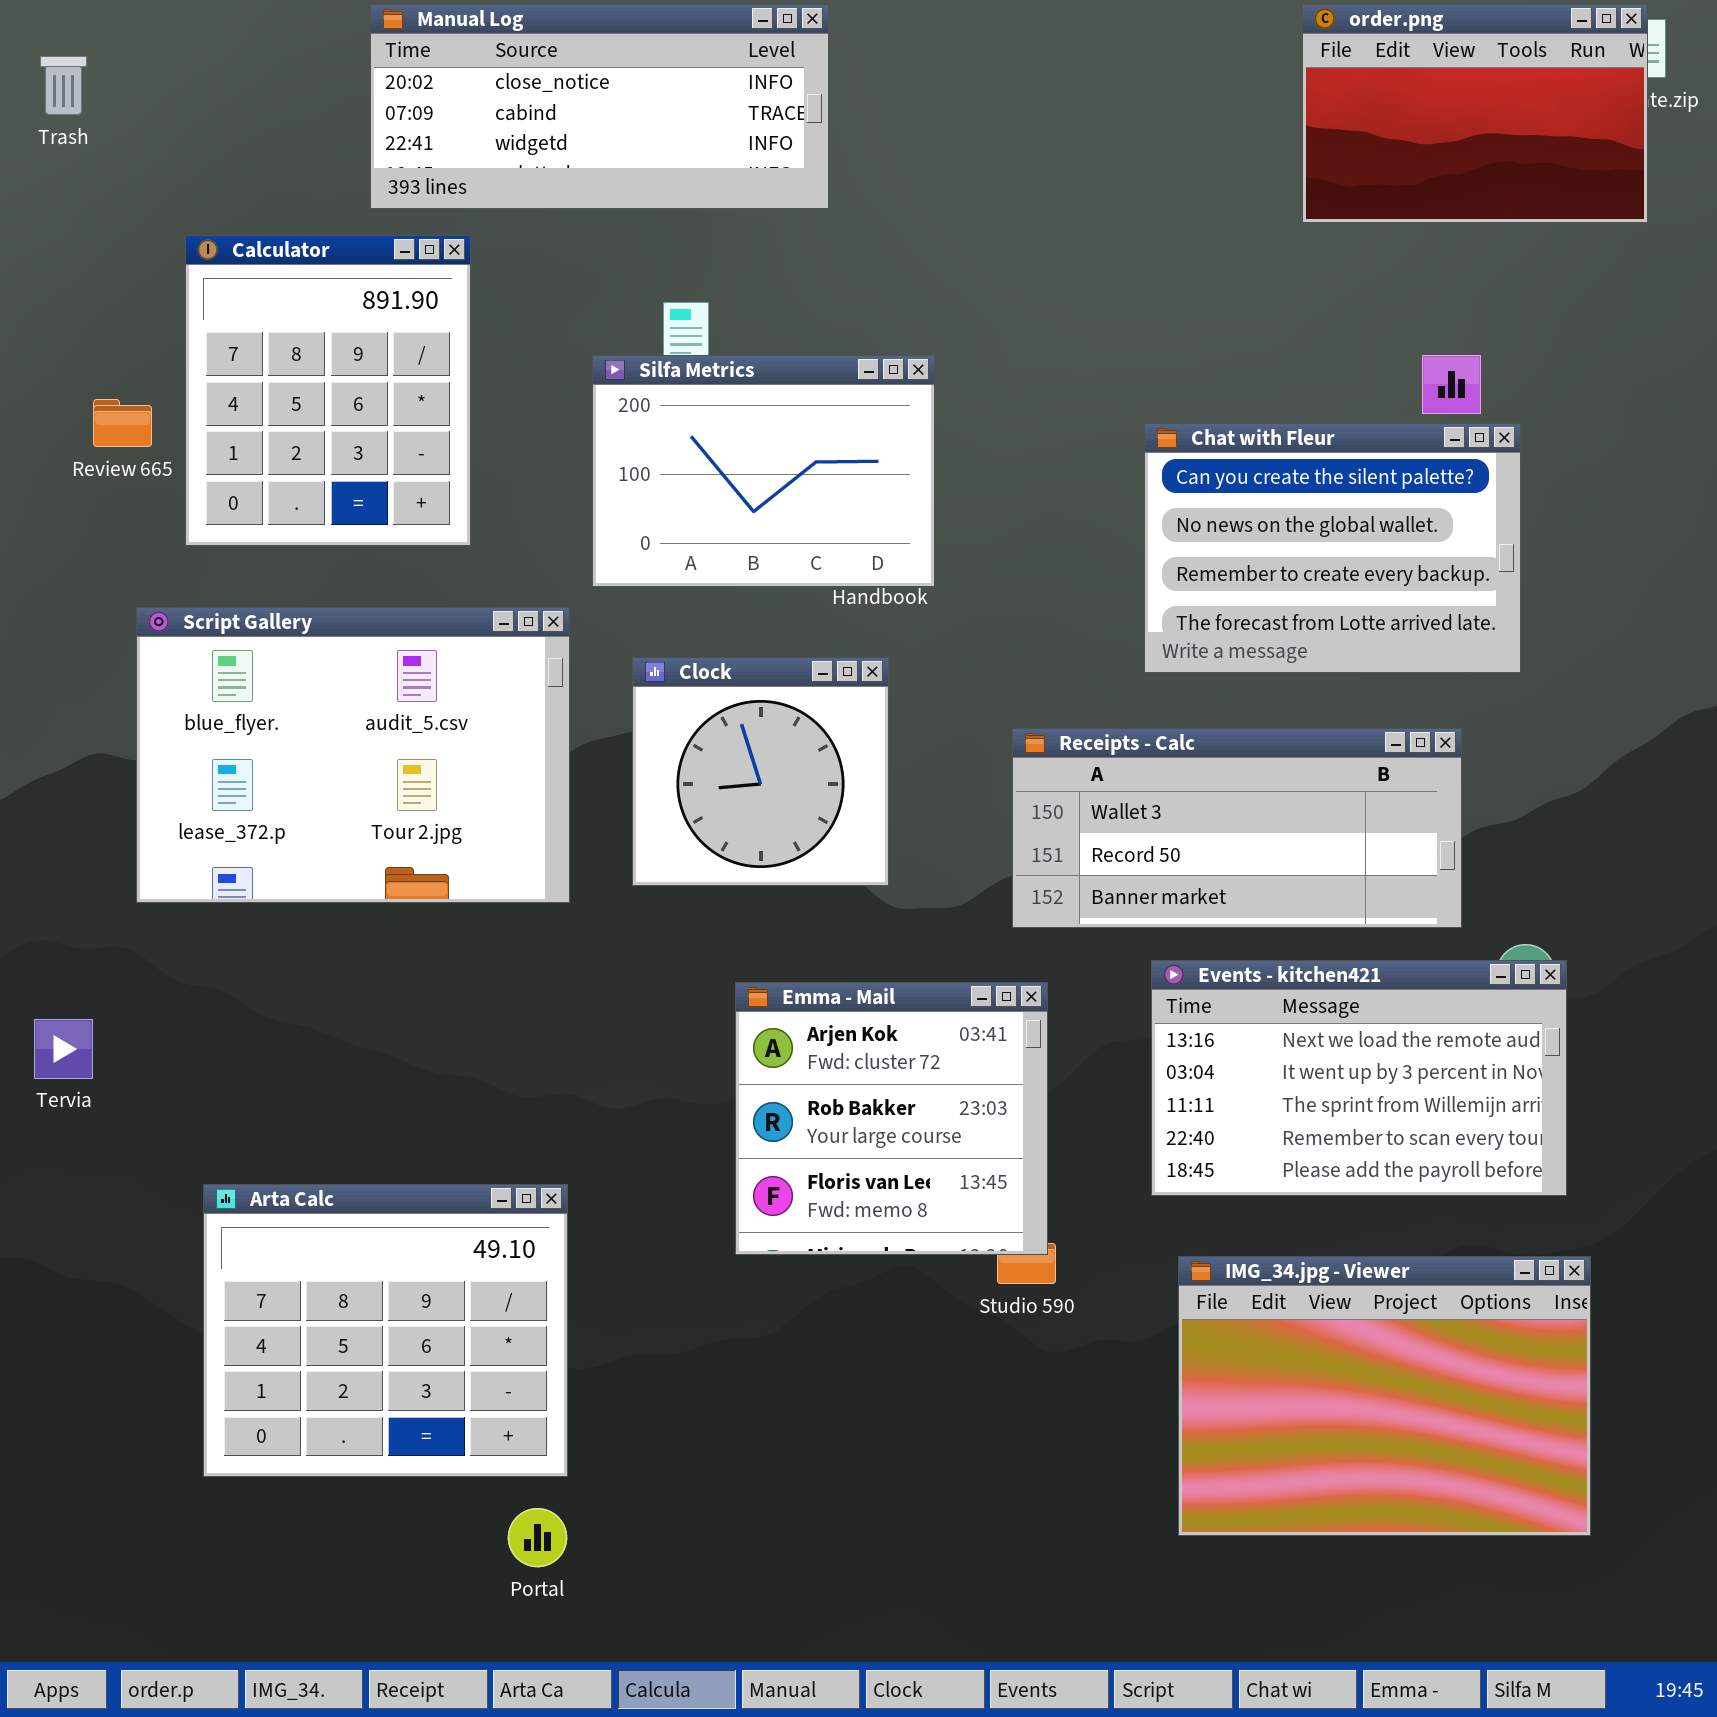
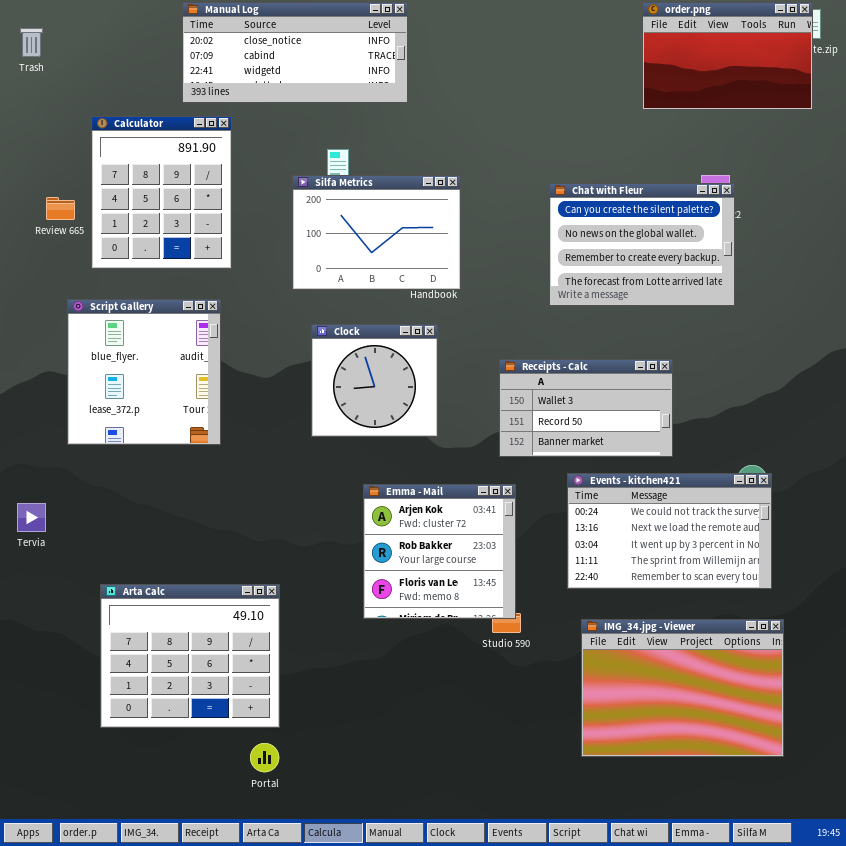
Chat with Fleur: [1144,423,1521,673] -> [549,183,735,306], moved
Script Gallery: [136,607,570,903] -> [67,299,221,445], resized
Receipts - Calc: [1012,728,1462,928] -> [499,359,673,457], resized
Events - kitchen421: [1151,960,1567,1196] -> [567,473,772,589], scrolled up 1 row

